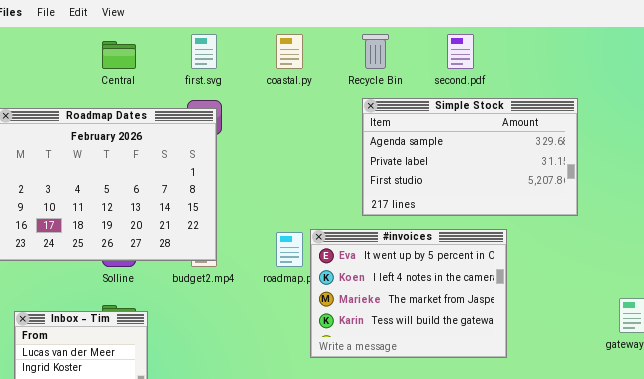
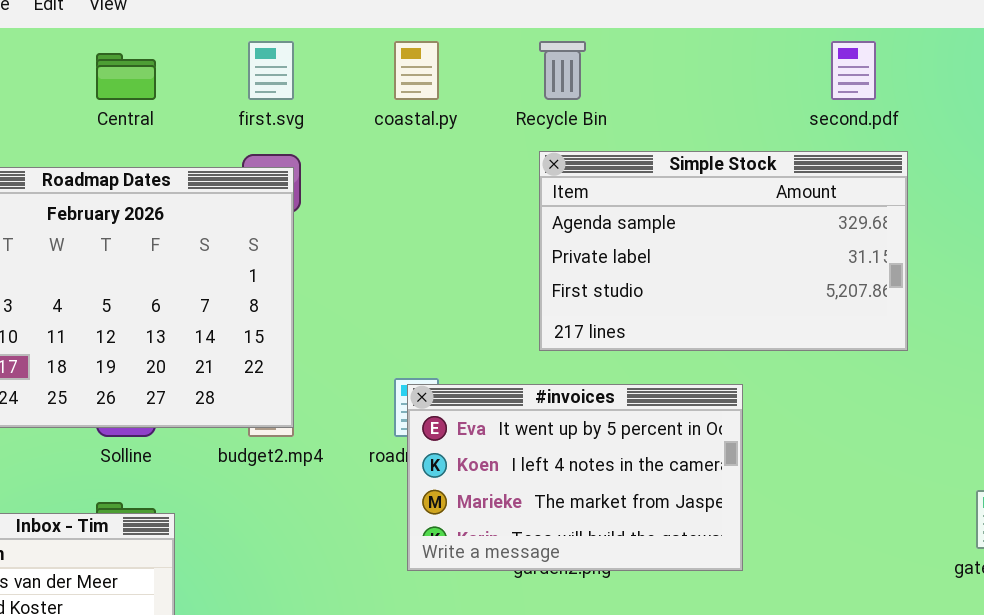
second.pdf: [447,34,474,69] -> [831,41,876,100], moved
#invoices: [310,229,507,358] -> [407,384,743,571], moved, resized

